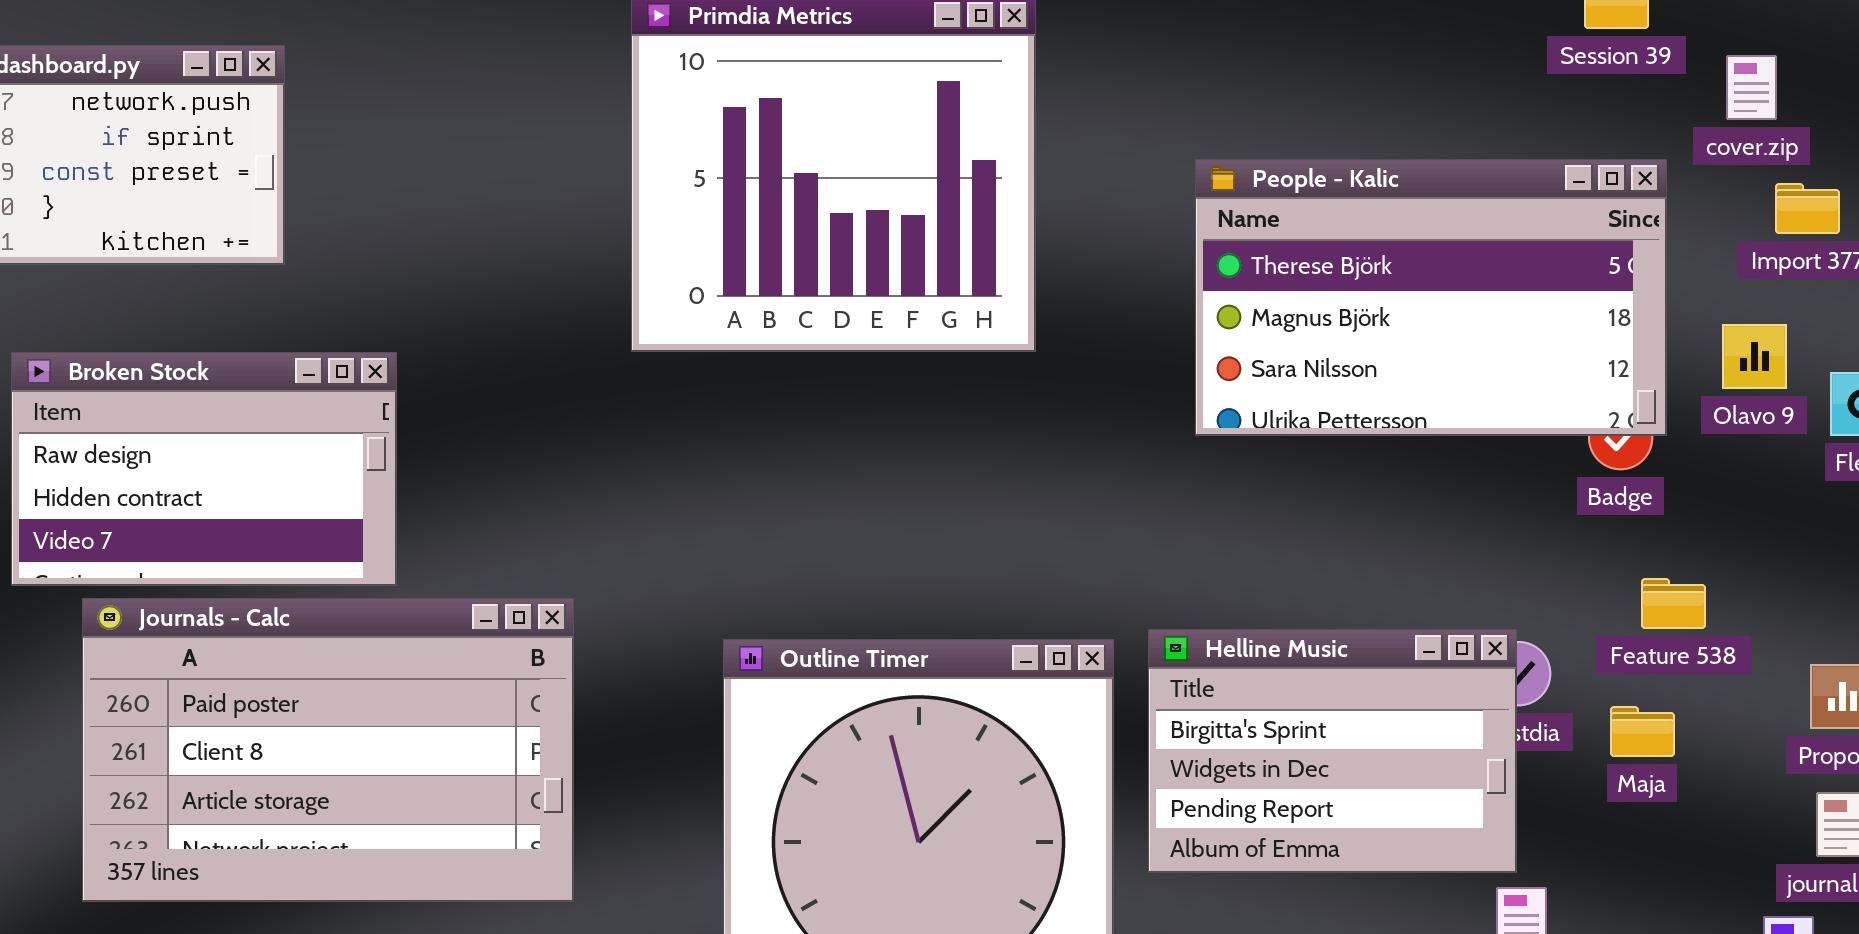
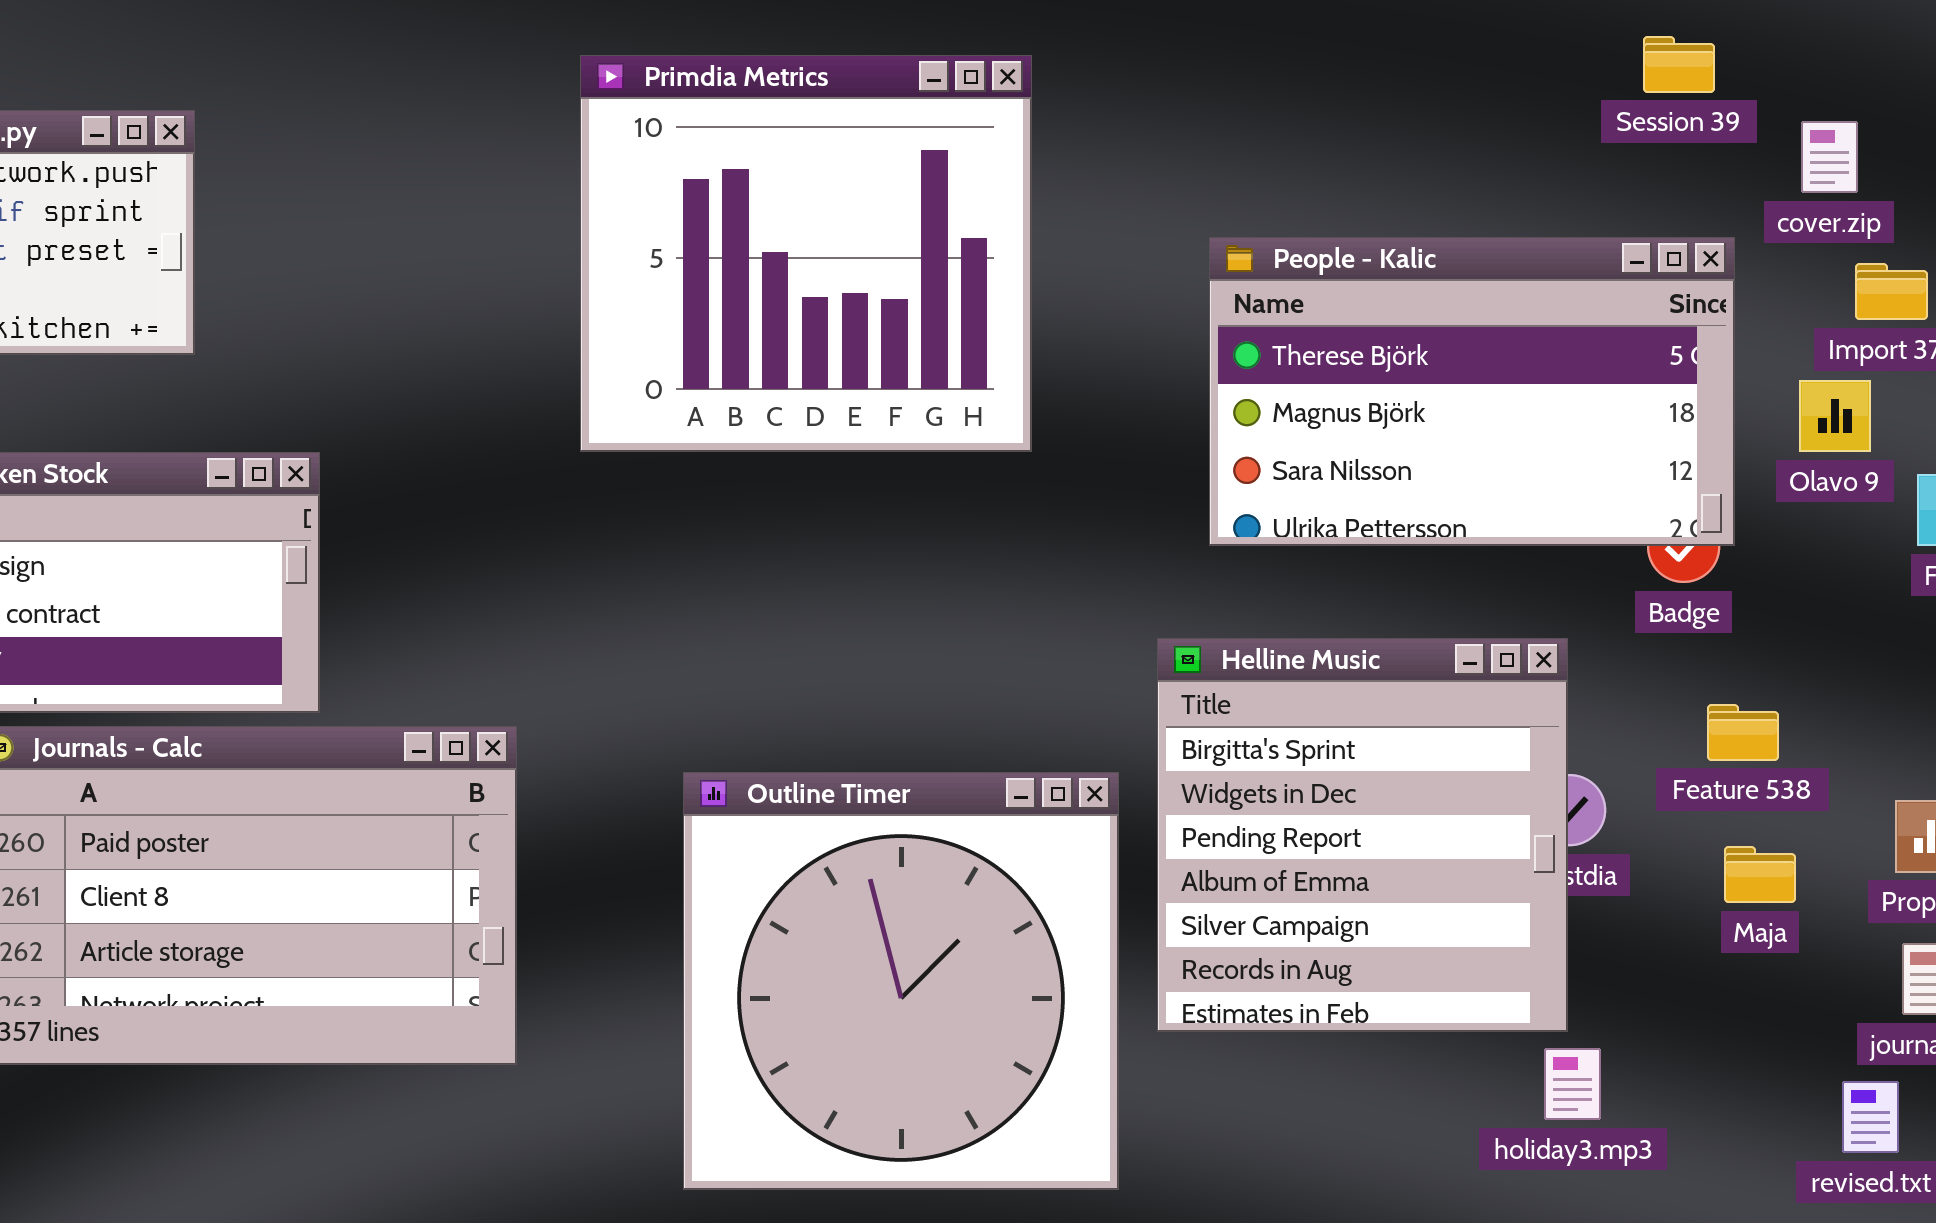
Olavo 9: [1722,324,1787,389] -> [1799,380,1871,452], moved
Helline Music: [1148,629,1517,873] -> [1157,638,1568,1032], resized
Maja: [1610,706,1675,757] -> [1724,846,1796,903], moved

